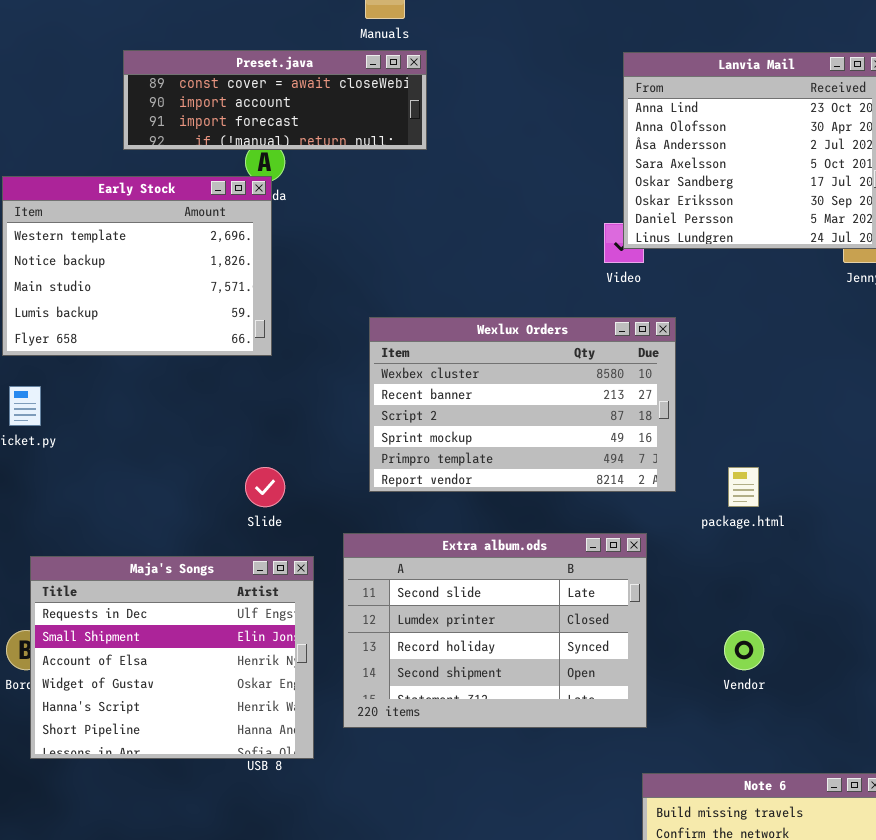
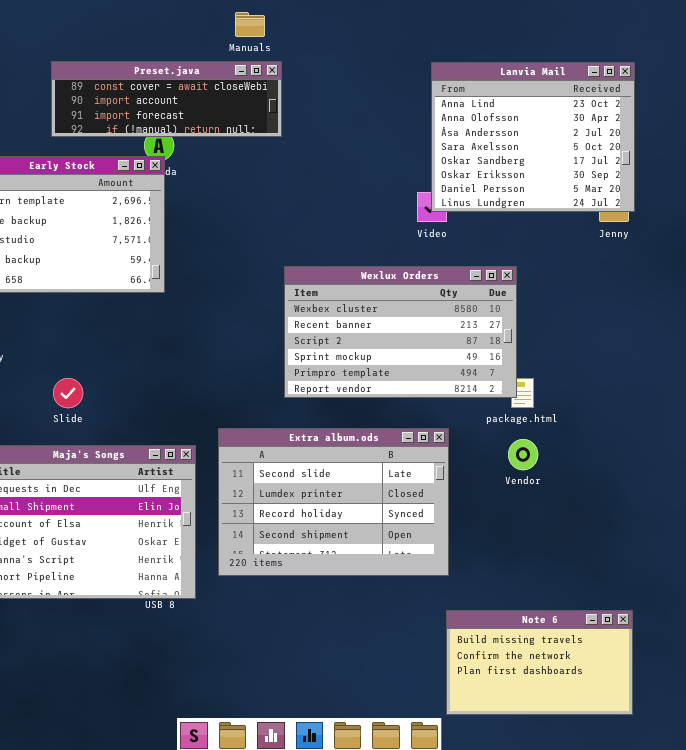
Wexlux Orders: [369,317,676,492] -> [284,266,517,398], moved
Slide: [245,467,285,507] -> [53,378,83,408], moved
Vendor: [724,630,764,670] -> [508,439,538,470], moved

